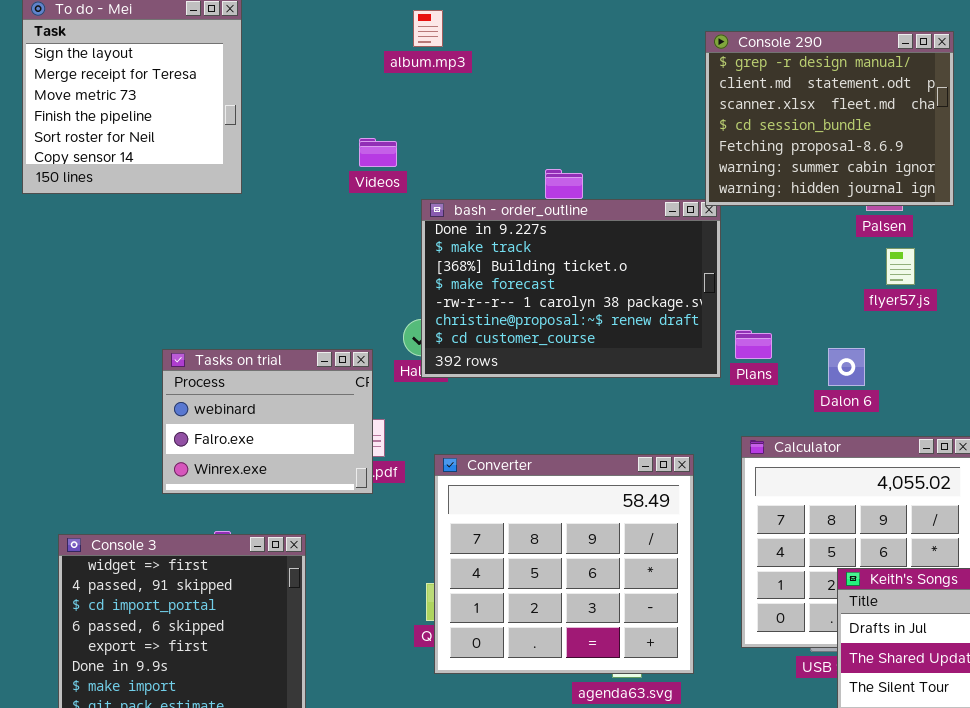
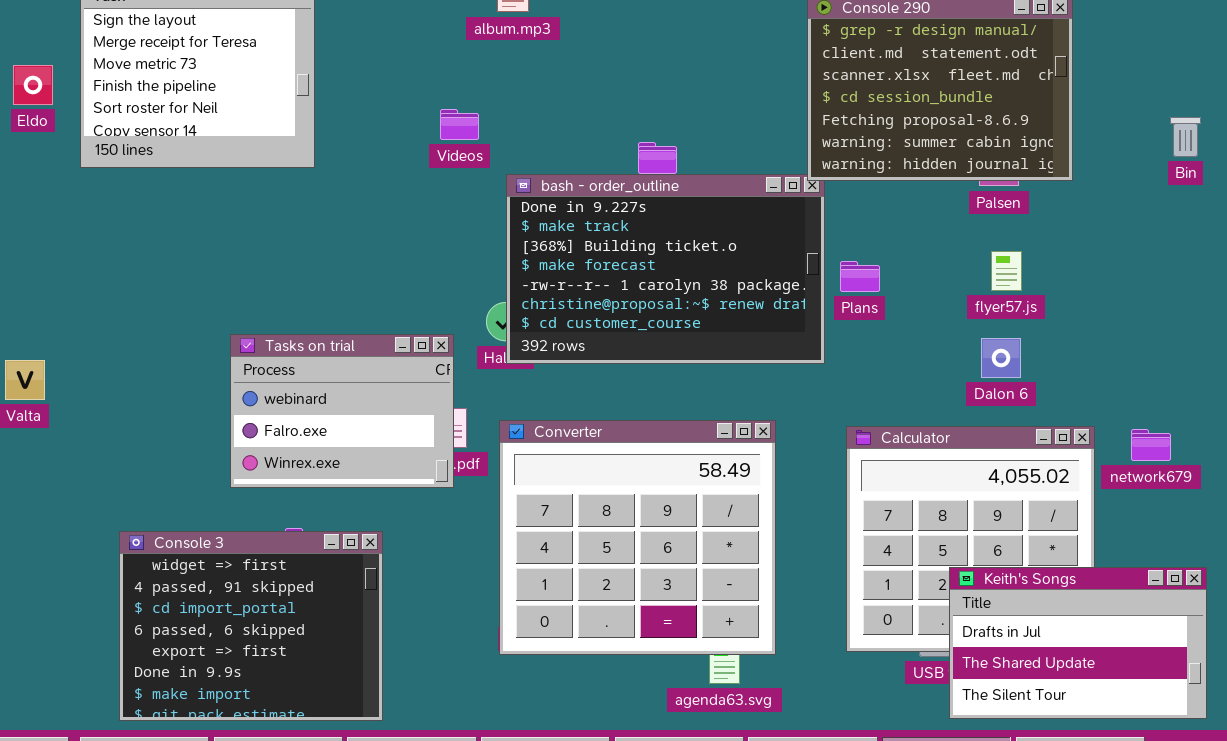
flyer57.js: [886,248,915,285] -> [991,251,1022,291], moved
Plans: [735,330,772,359] -> [840,261,880,292], moved
Dalon 6: [828,348,865,386] -> [981,338,1021,378], moved
Converter: [434,454,694,674] -> [499,420,776,655], moved

